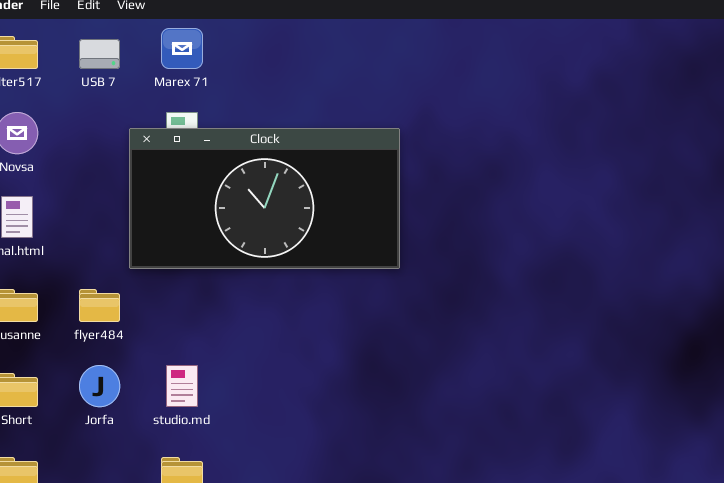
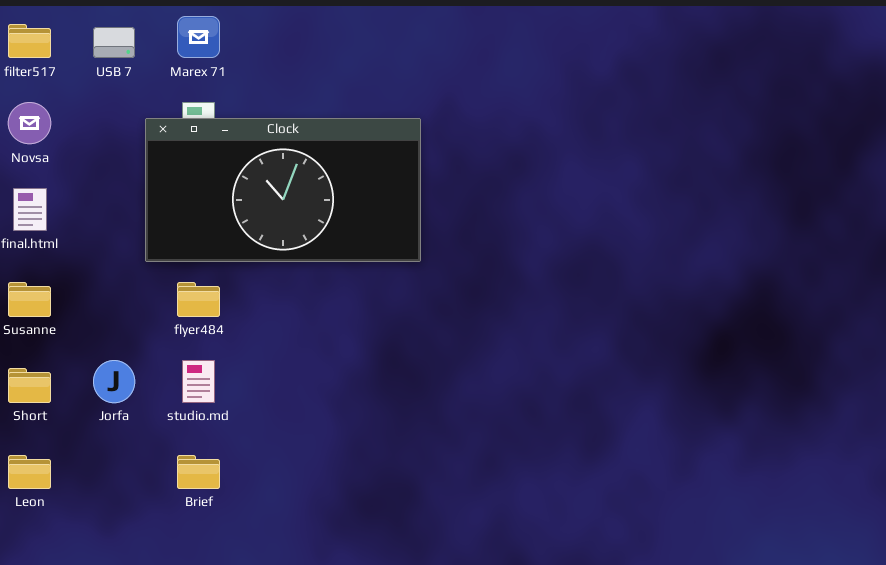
flyer484: [79,289,120,322] -> [177,282,220,317], moved

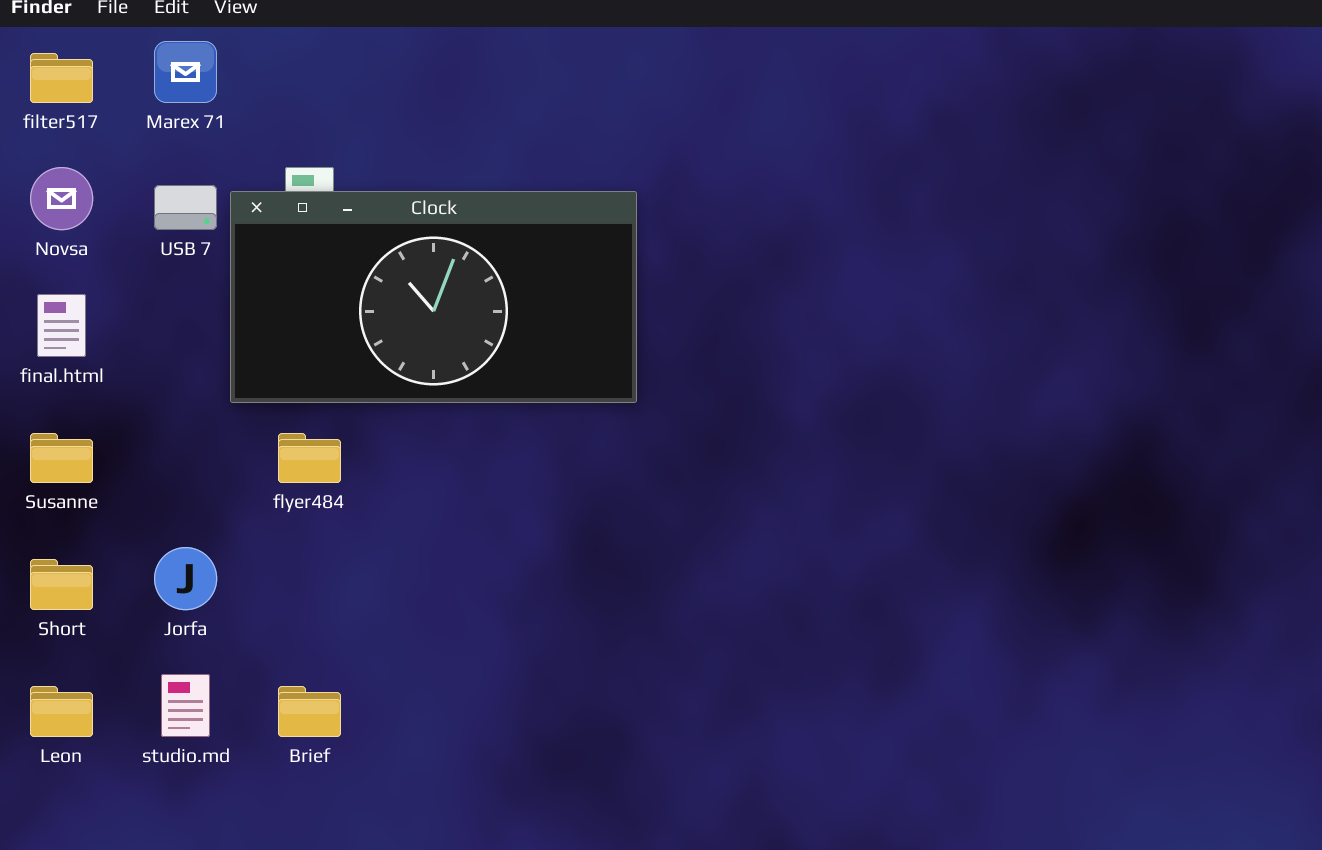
Marex 71: [177,16,220,58] -> [154,41,217,103], moved
USB 7: [93,27,135,58] -> [154,185,217,230], moved
studio.md: [182,360,215,403] -> [161,674,210,737], moved

